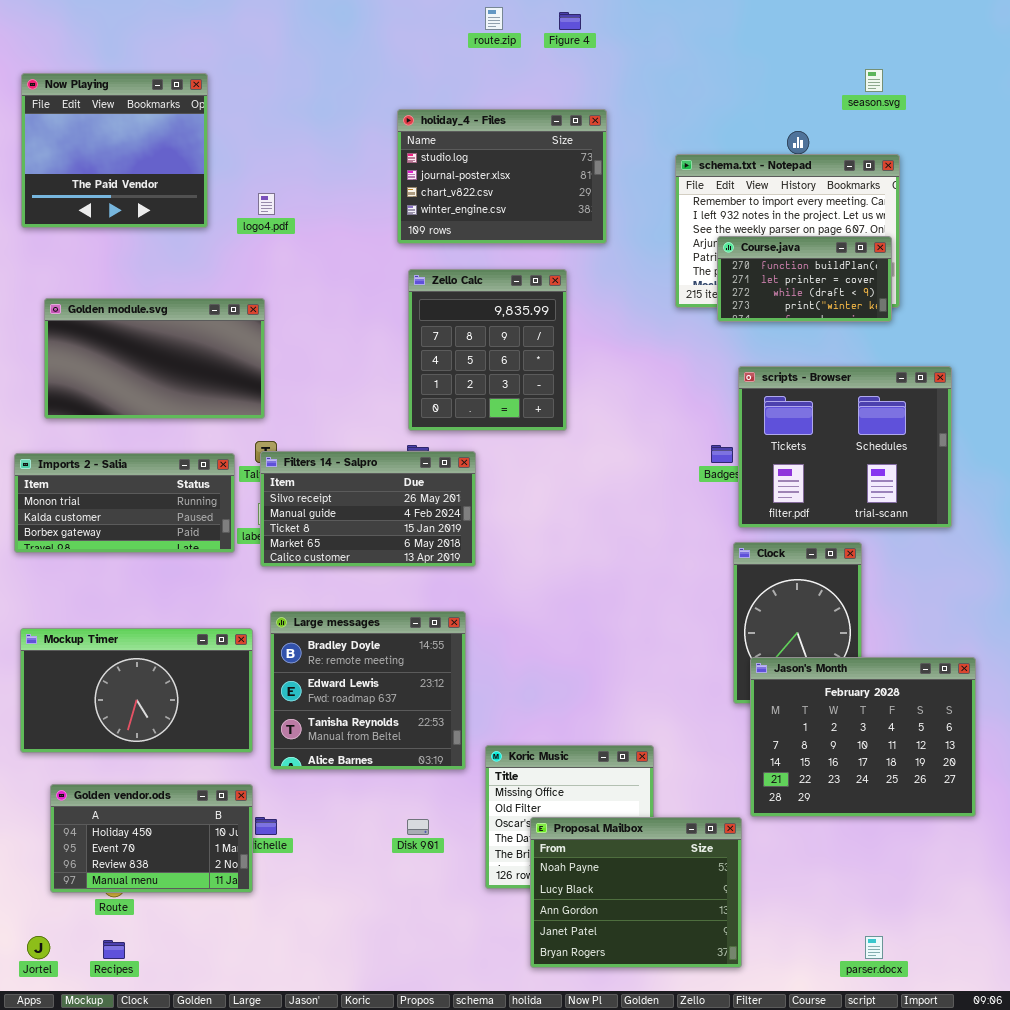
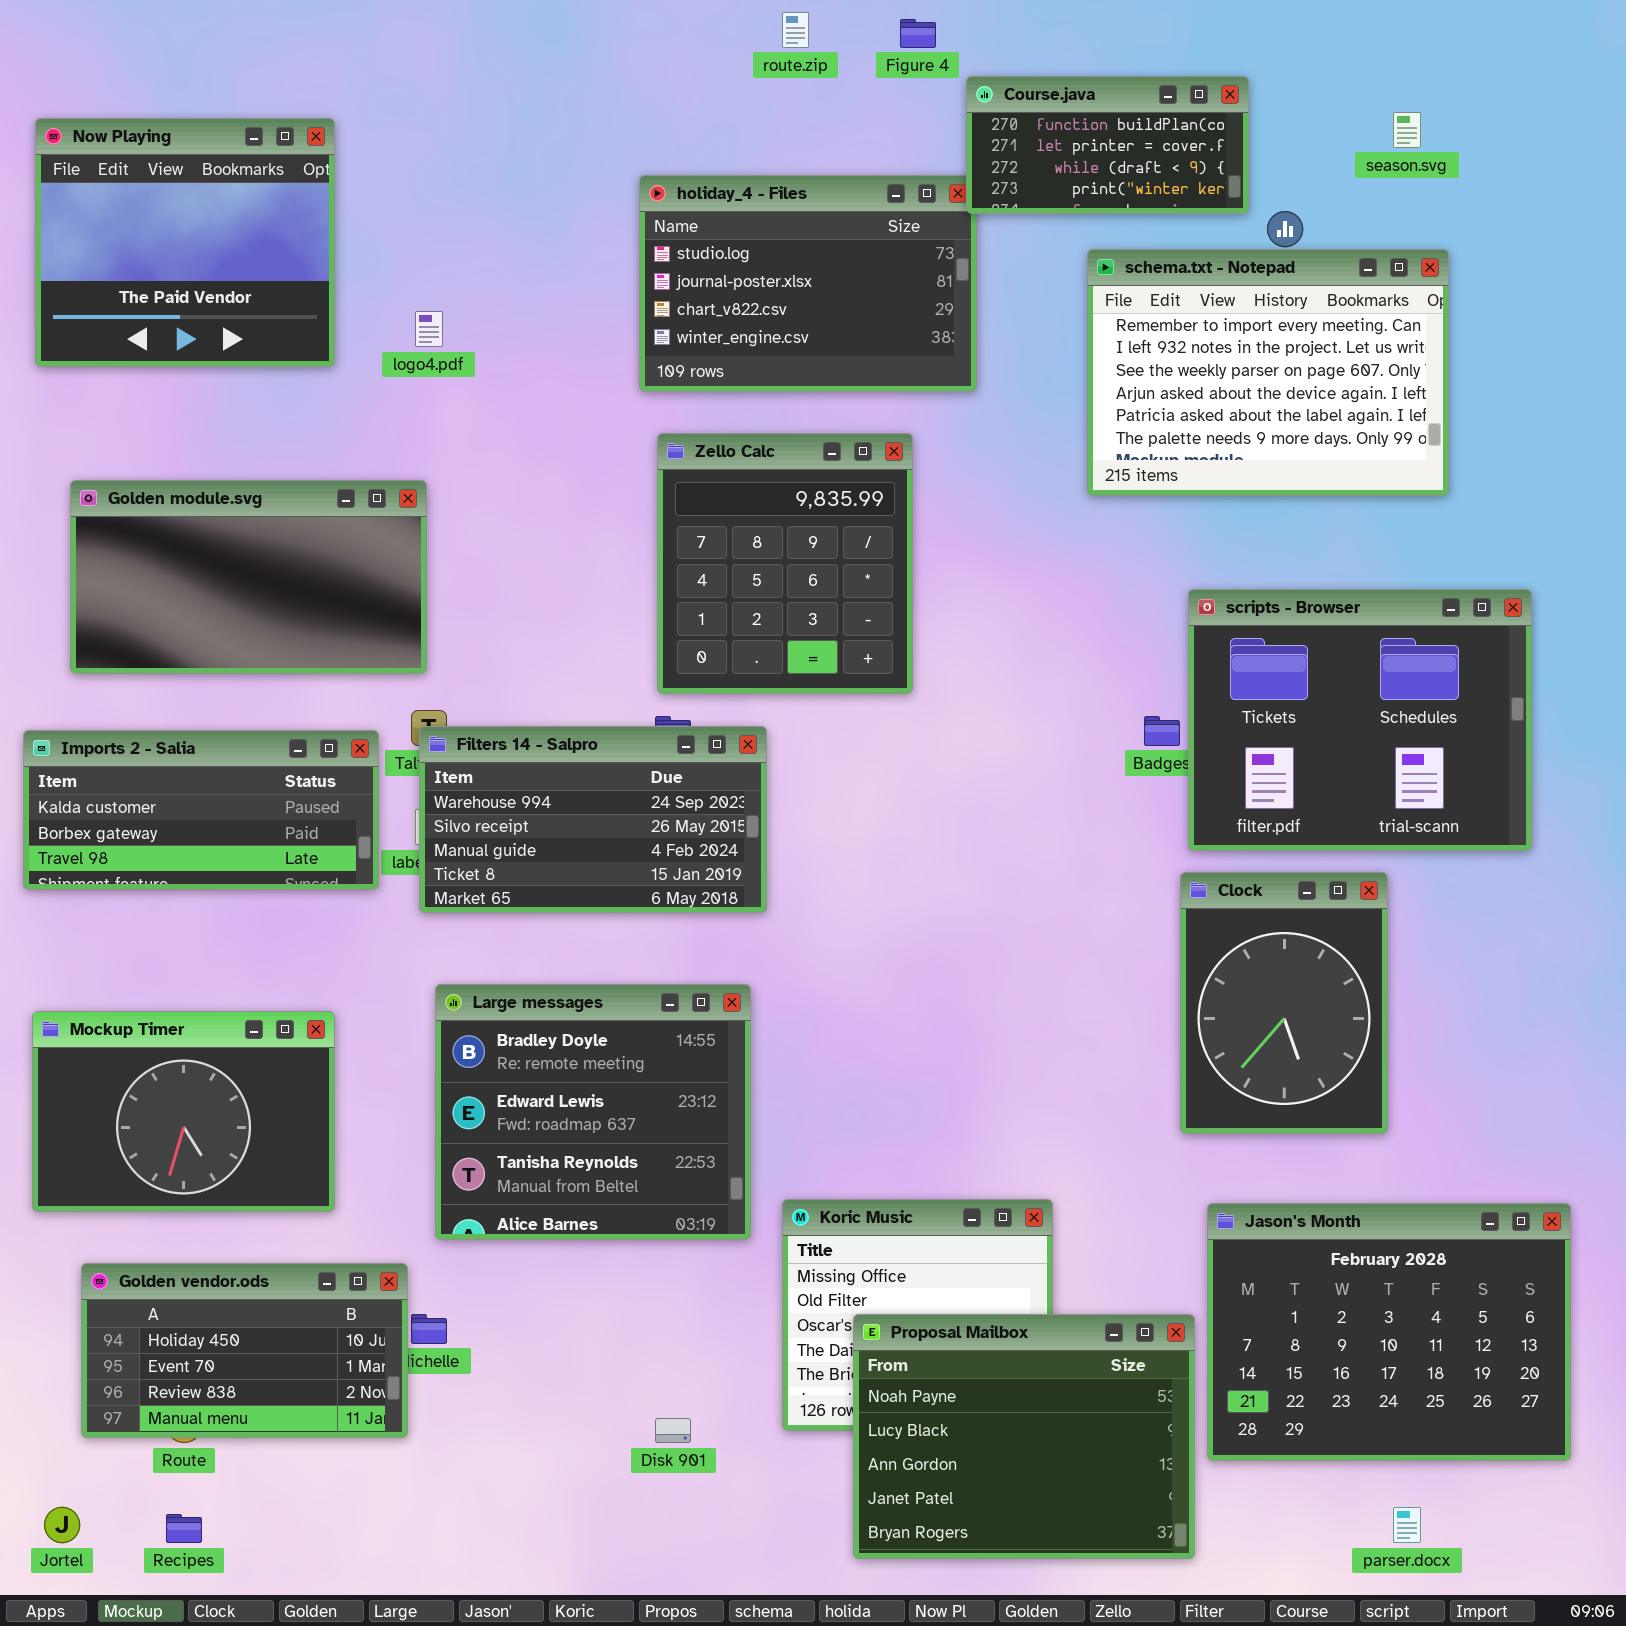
Course.java: [717,236,892,322] -> [966,76,1249,214], moved
Filters 14 - Salpro: [260,451,476,567] -> [419,726,767,913], scrolled up 1 row
Imports 2 - Salia: [14,453,235,553] -> [23,730,379,890], scrolled down 1 row
Mockup Timer: [20,628,253,753] -> [32,1011,335,1212], resized
Jason's Month: [750,657,976,817] -> [1207,1203,1571,1461], moved
Disk 901: [407,819,429,835] -> [655,1418,691,1443], moved

